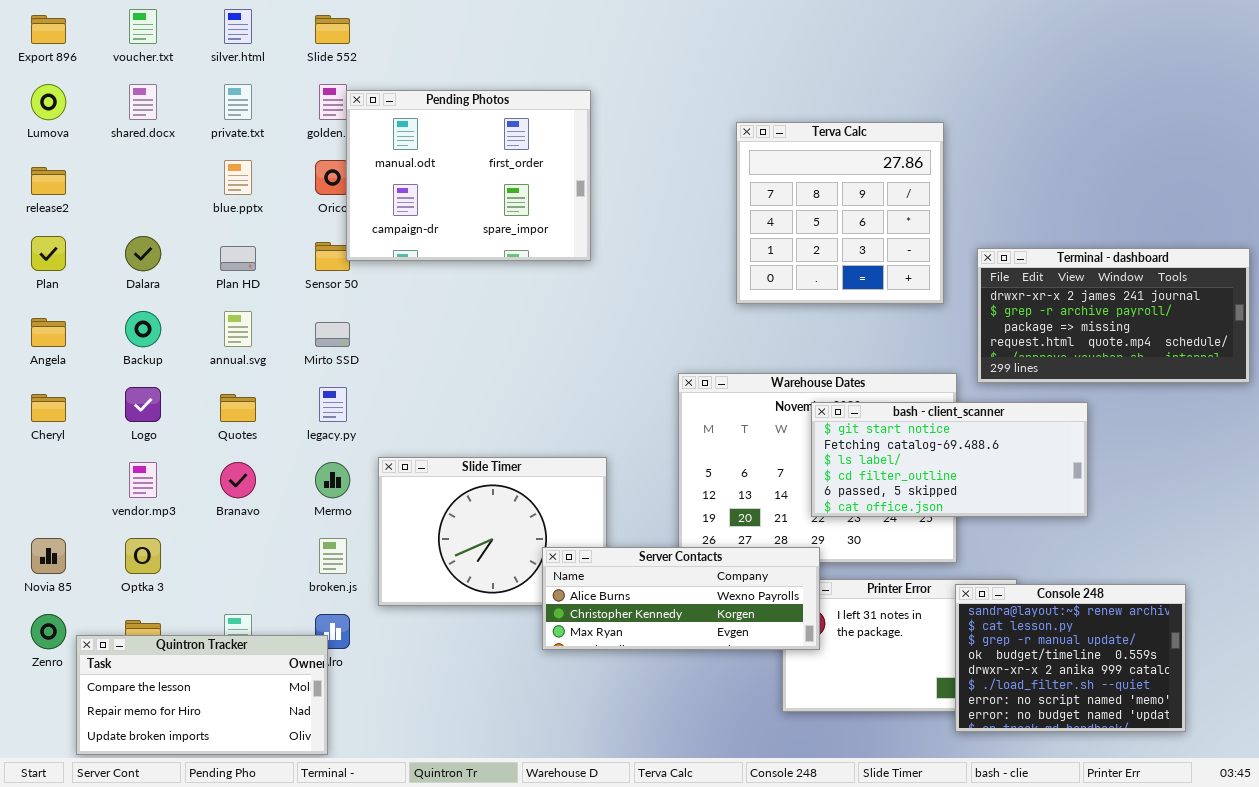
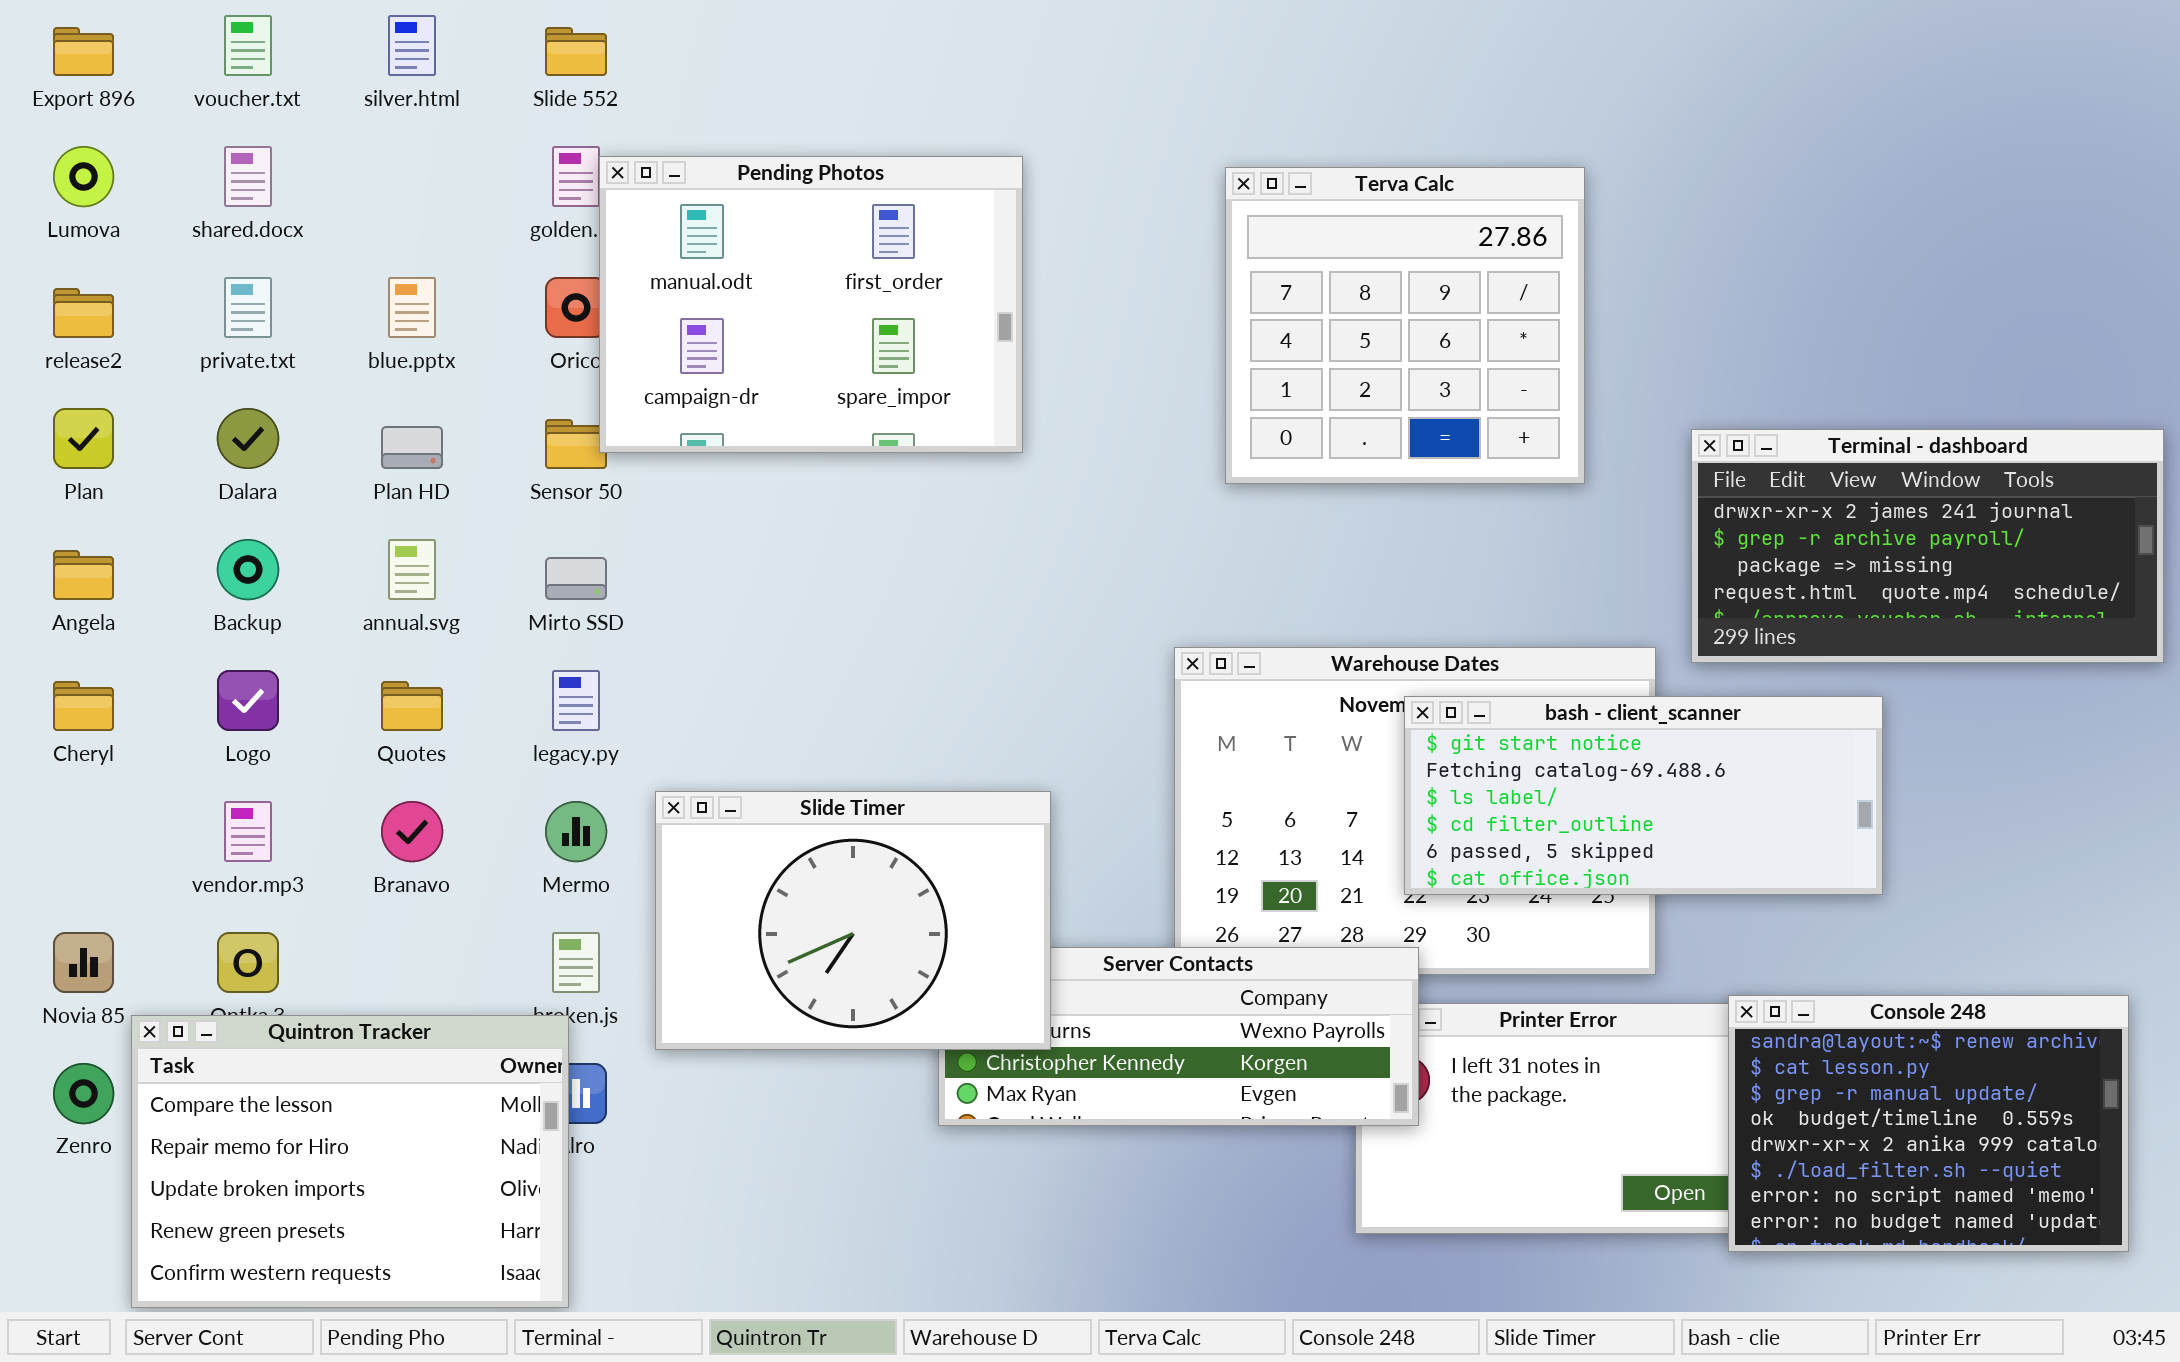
private.txt: [224,84,252,120] -> [224,277,272,338], moved
Terva Calc: [736,122,944,304] -> [1225,167,1585,484], moved
Slide Timer: [378,457,607,606] -> [655,791,1051,1050], raised
Console 248: [955,584,1186,732] -> [1728,995,2129,1252], moved
Quintron Tracker: [76,635,328,755] -> [131,1015,569,1308], resized

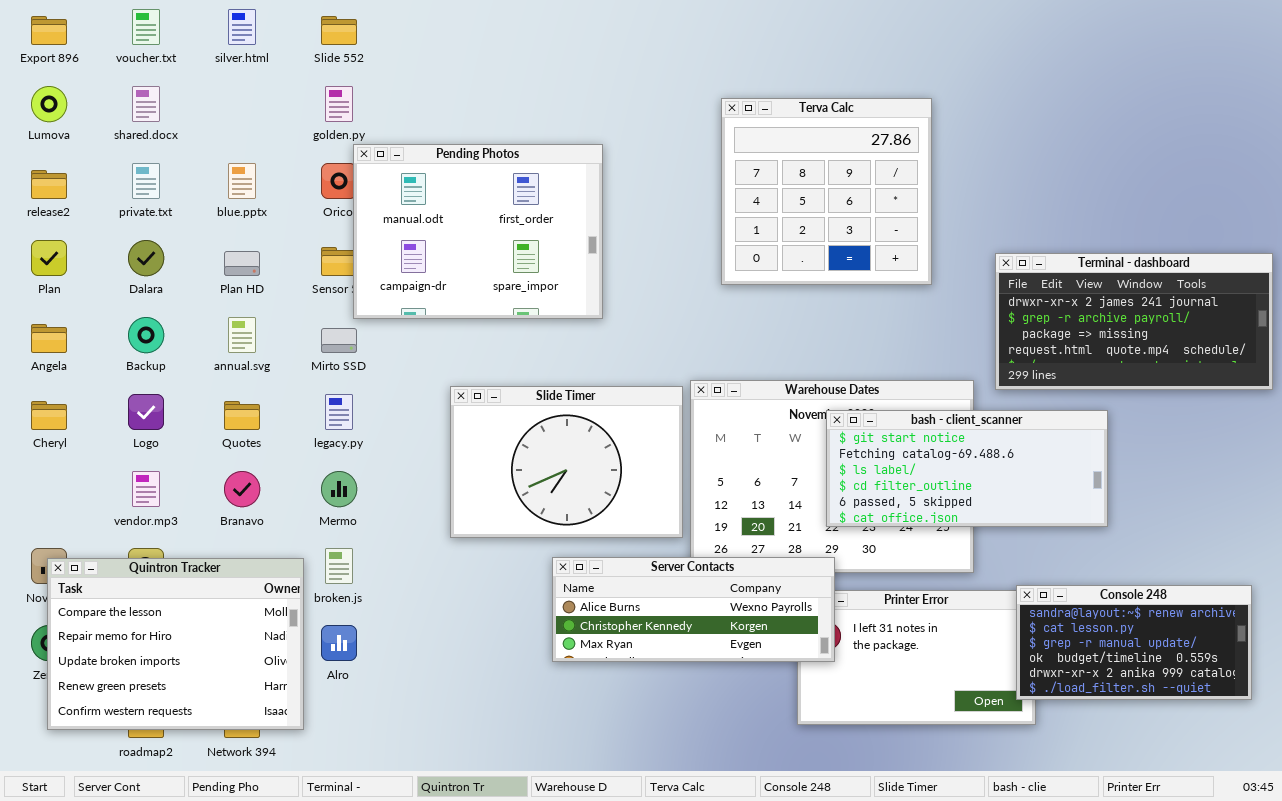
Pending Photos: [599,156,1023,453] -> [353,144,603,319], moved
Slide Timer: [655,791,1051,1050] -> [450,386,683,538], moved
Console 248: [1728,995,2129,1252] -> [1016,585,1252,700], resized
Quintron Tracker: [131,1015,569,1308] -> [47,558,304,730], moved

